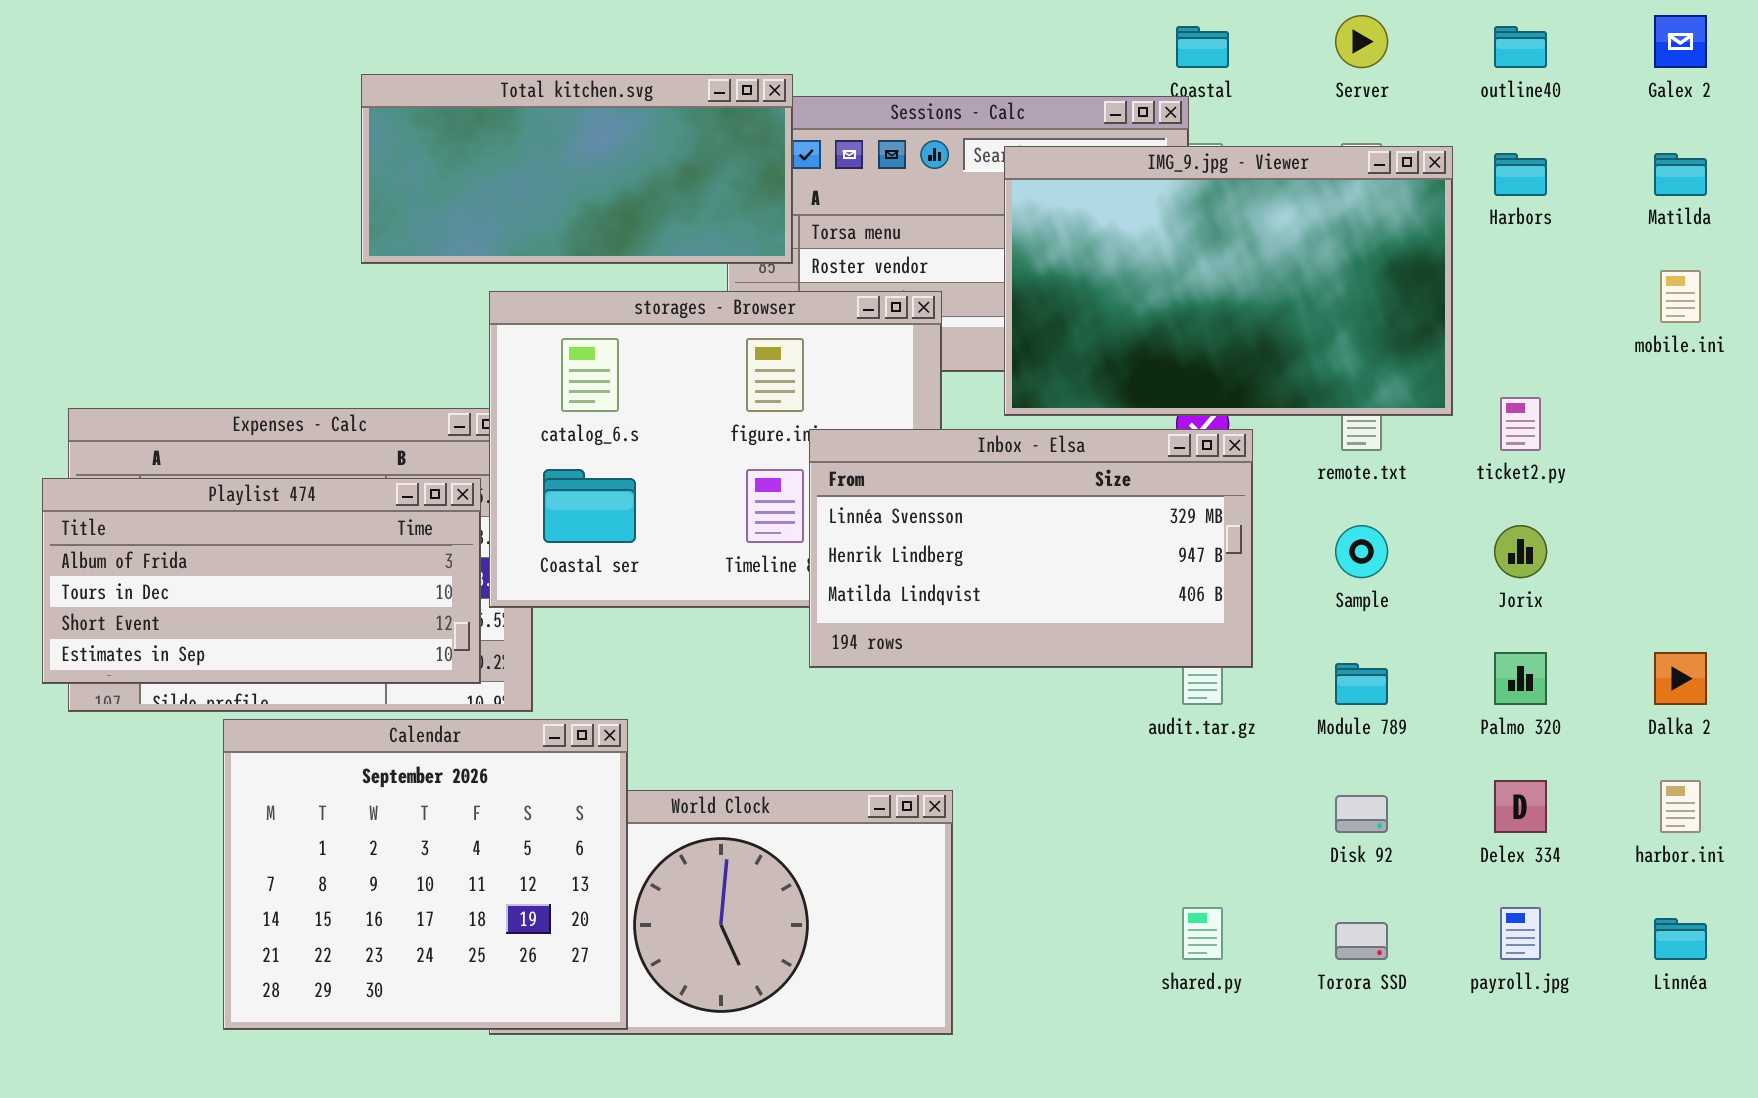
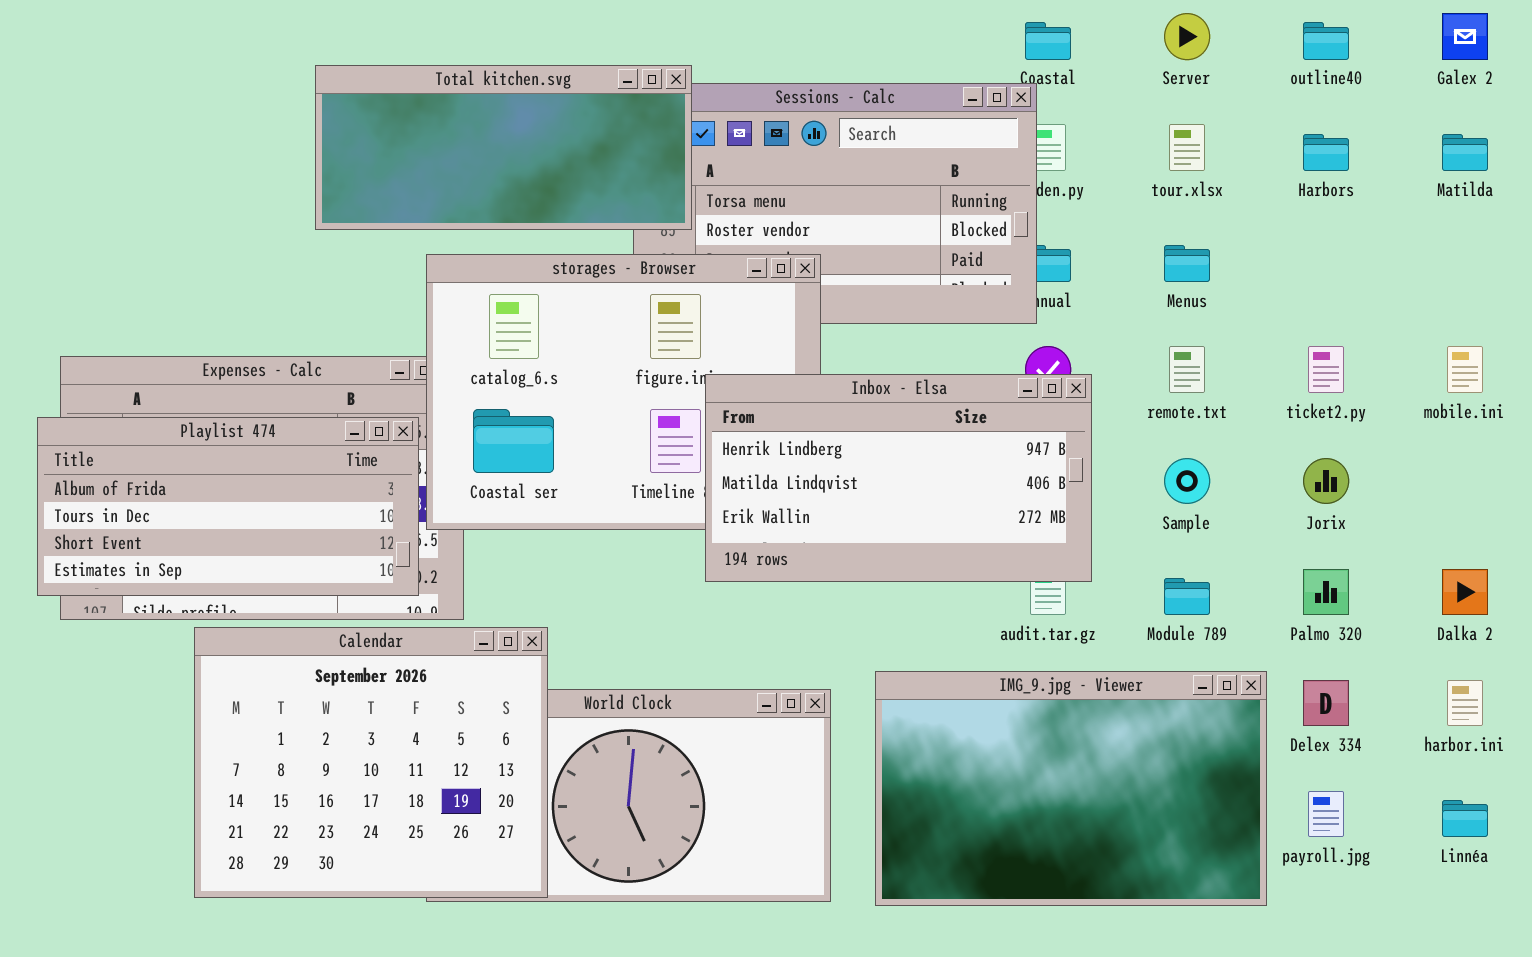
IMG_9.jpg - Viewer: [1004,146,1453,416] -> [875,671,1267,906], moved
mobile.ini: [1660,270,1701,323] -> [1447,346,1483,393], moved
Inbox - Elsa: [809,429,1253,668] -> [705,374,1092,582], scrolled down 1 row

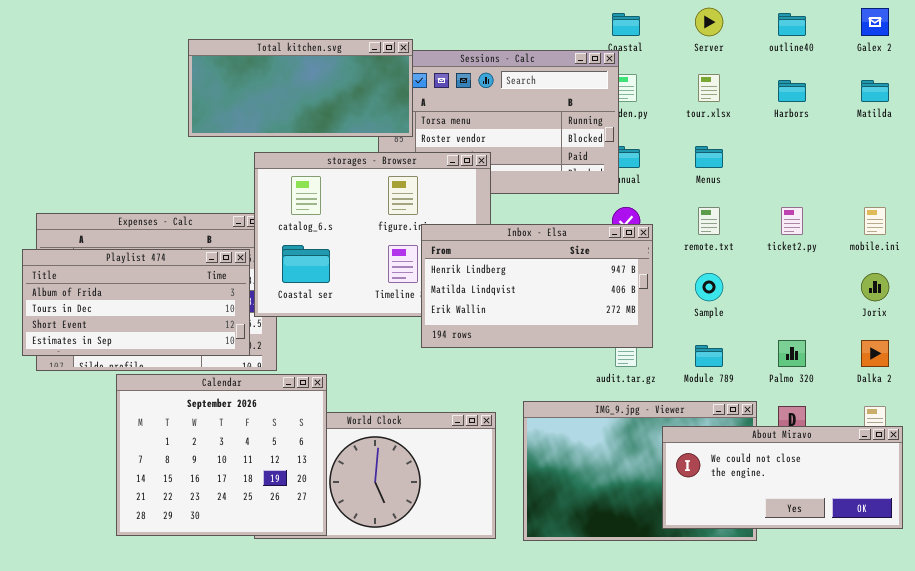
Jorix: [1303,458,1349,504] -> [861,273,889,301], moved
About Miravo: none -> [662,426,903,529], opened

